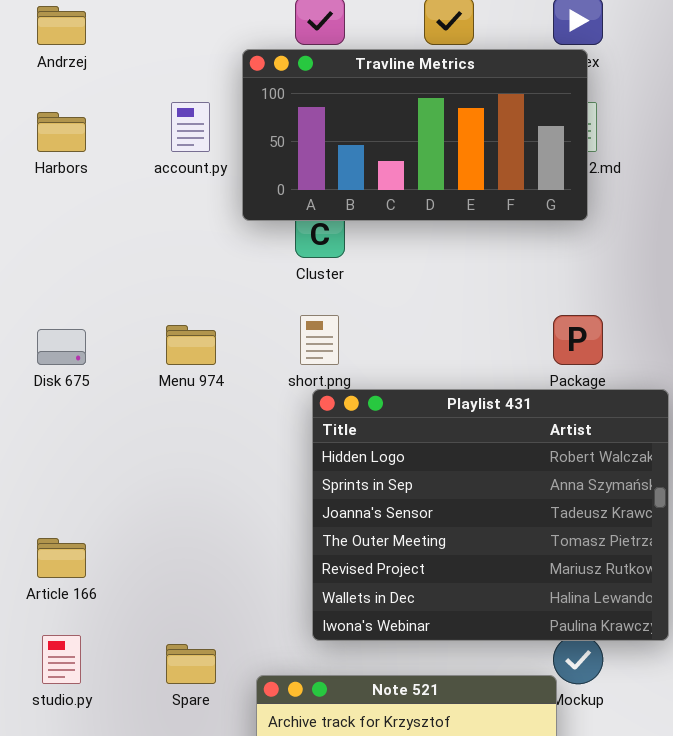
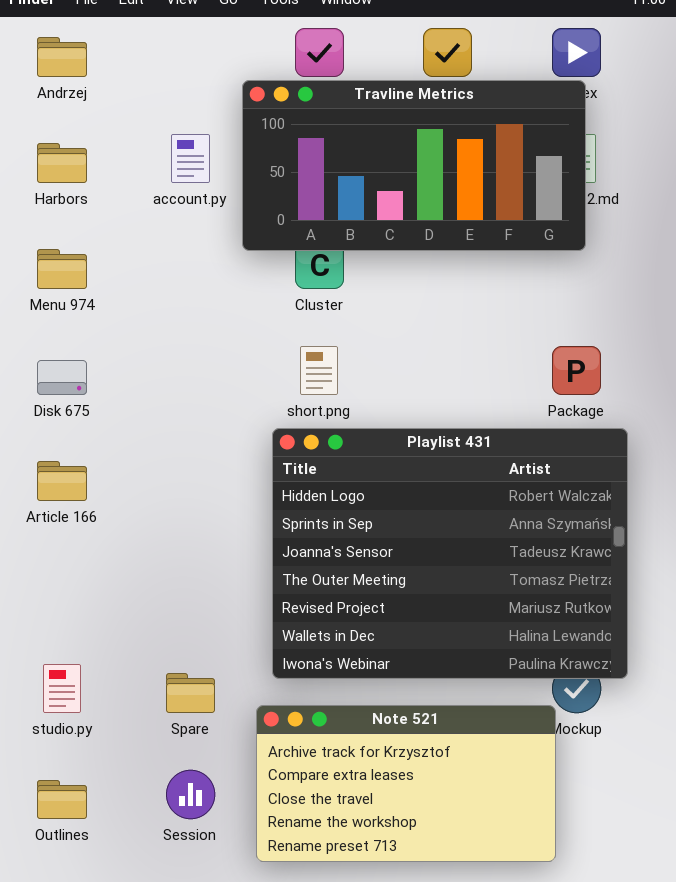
Menu 974: [166,325,216,365] -> [37,249,87,289], moved
Playlist 431: [312,389,669,641] -> [272,428,628,679], moved
Article 166: [37,538,86,578] -> [37,461,87,501], moved

